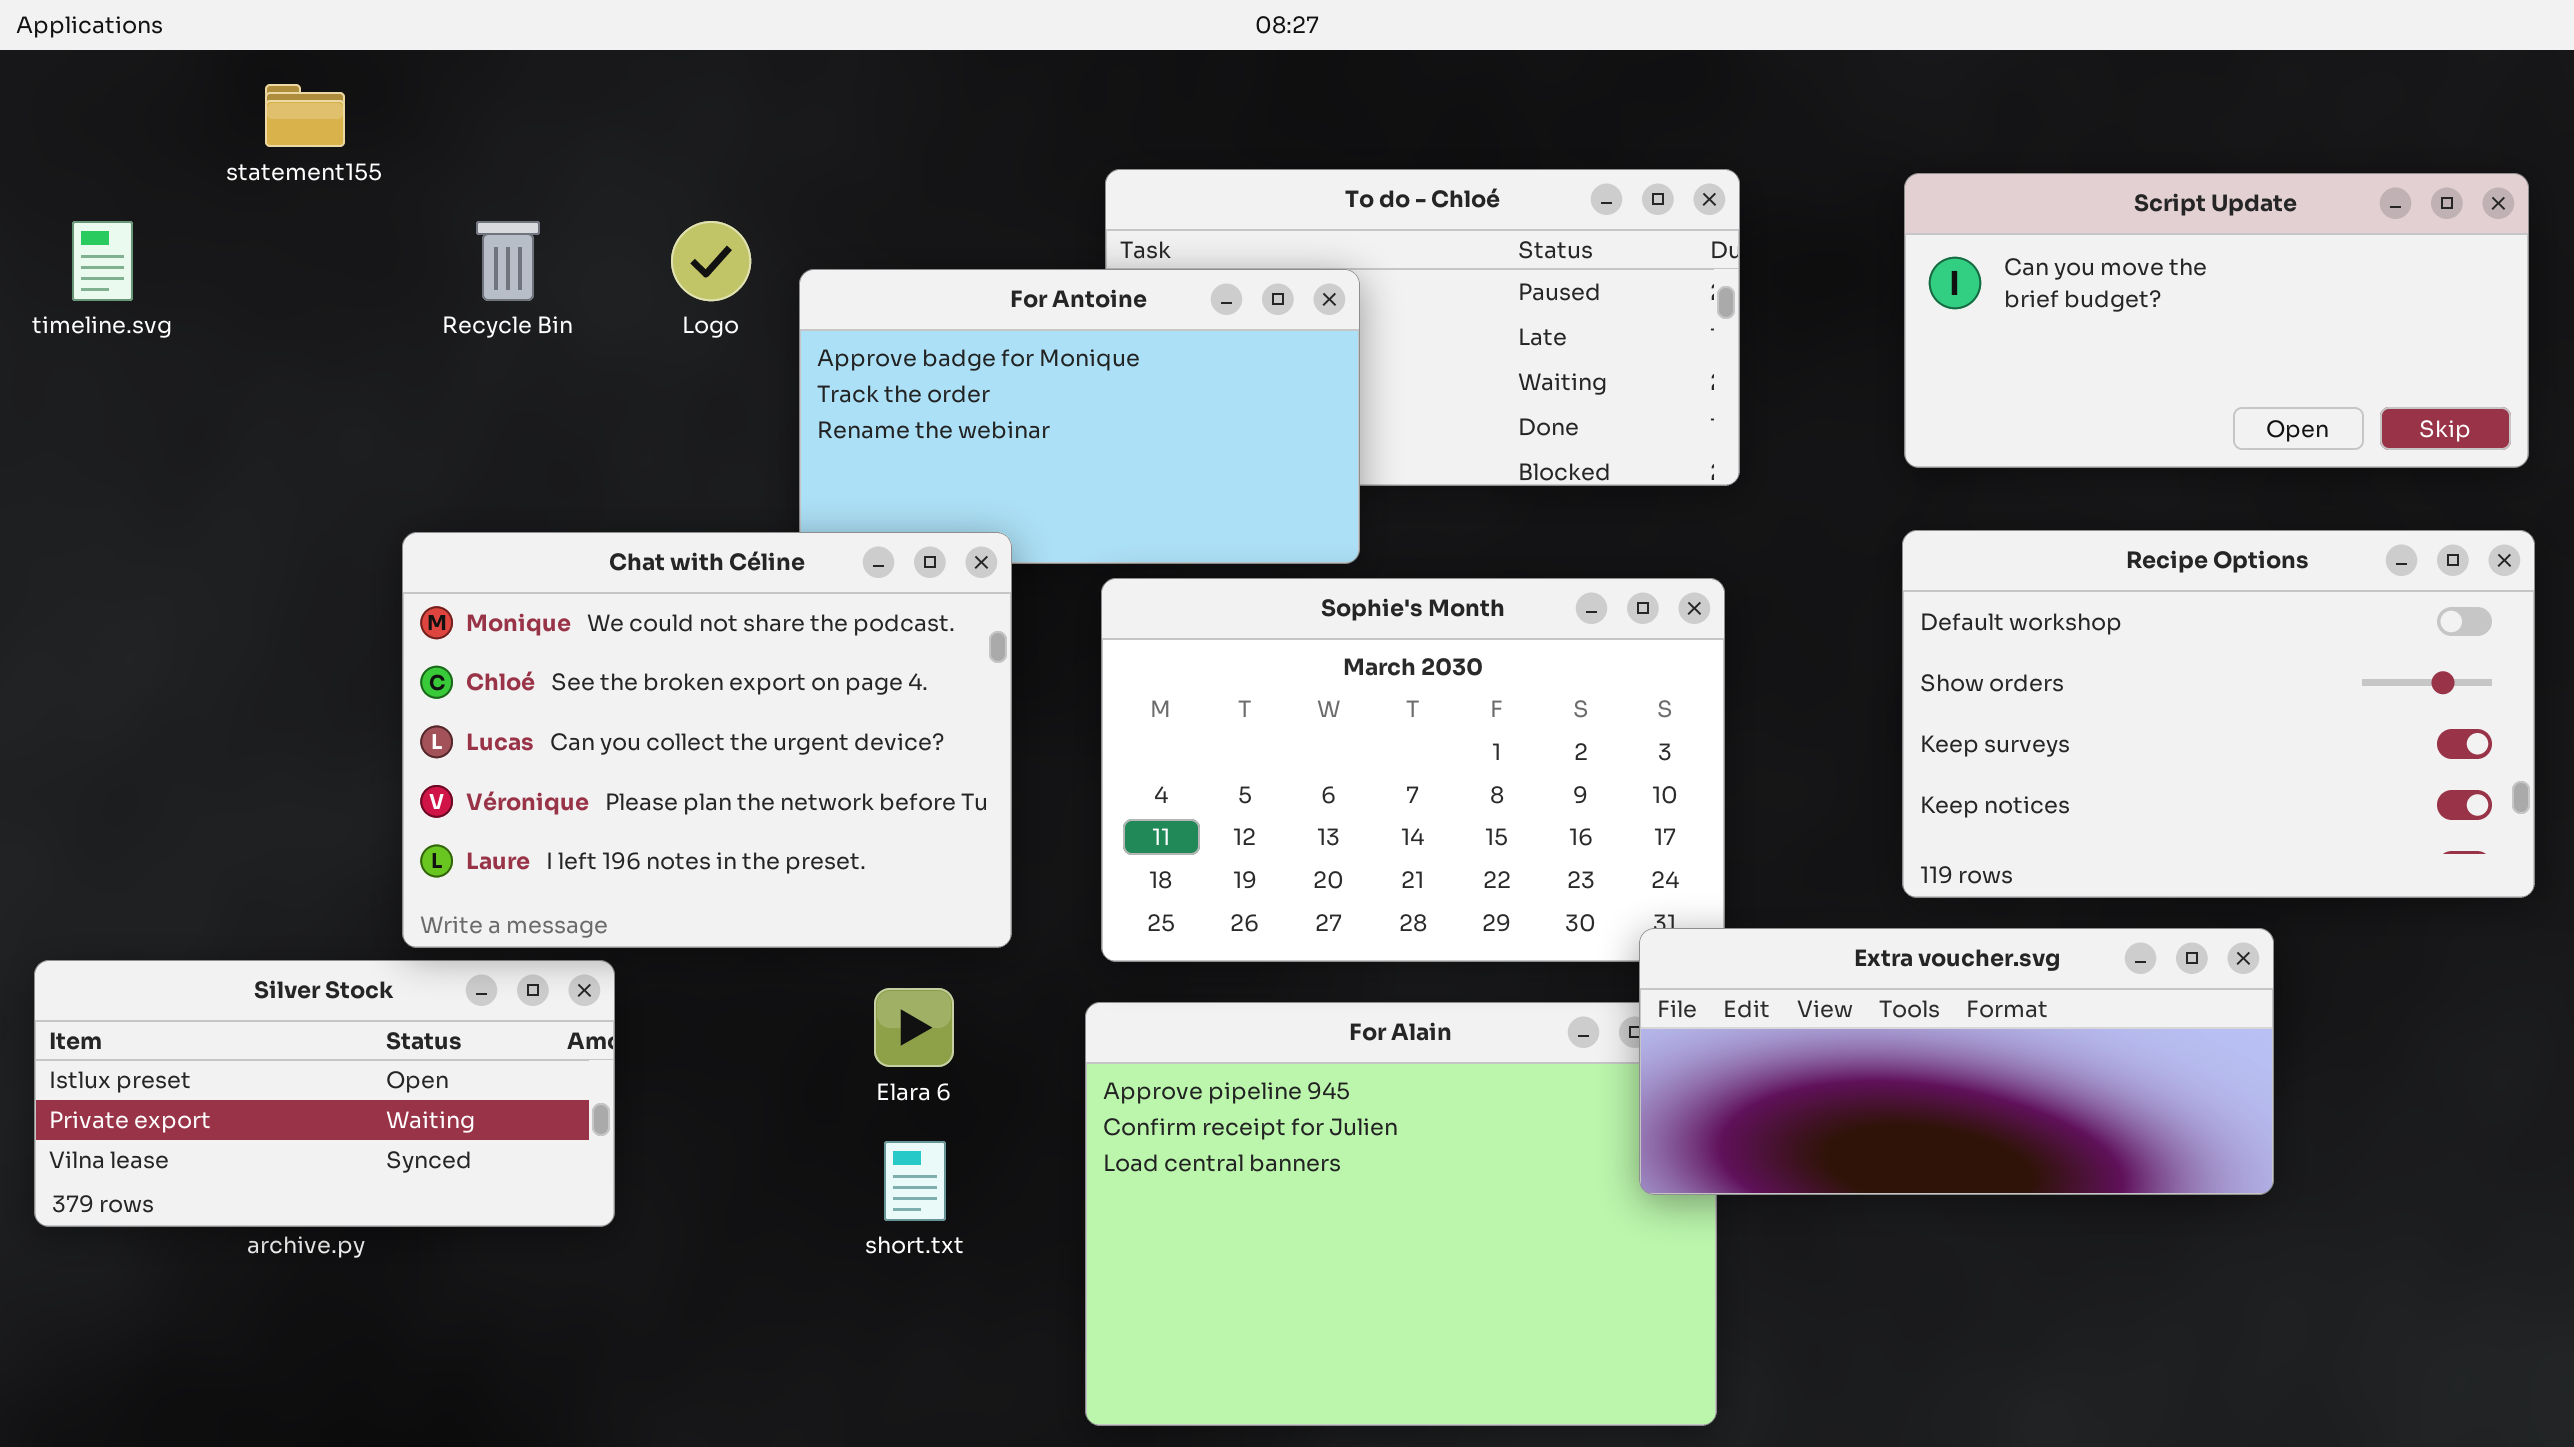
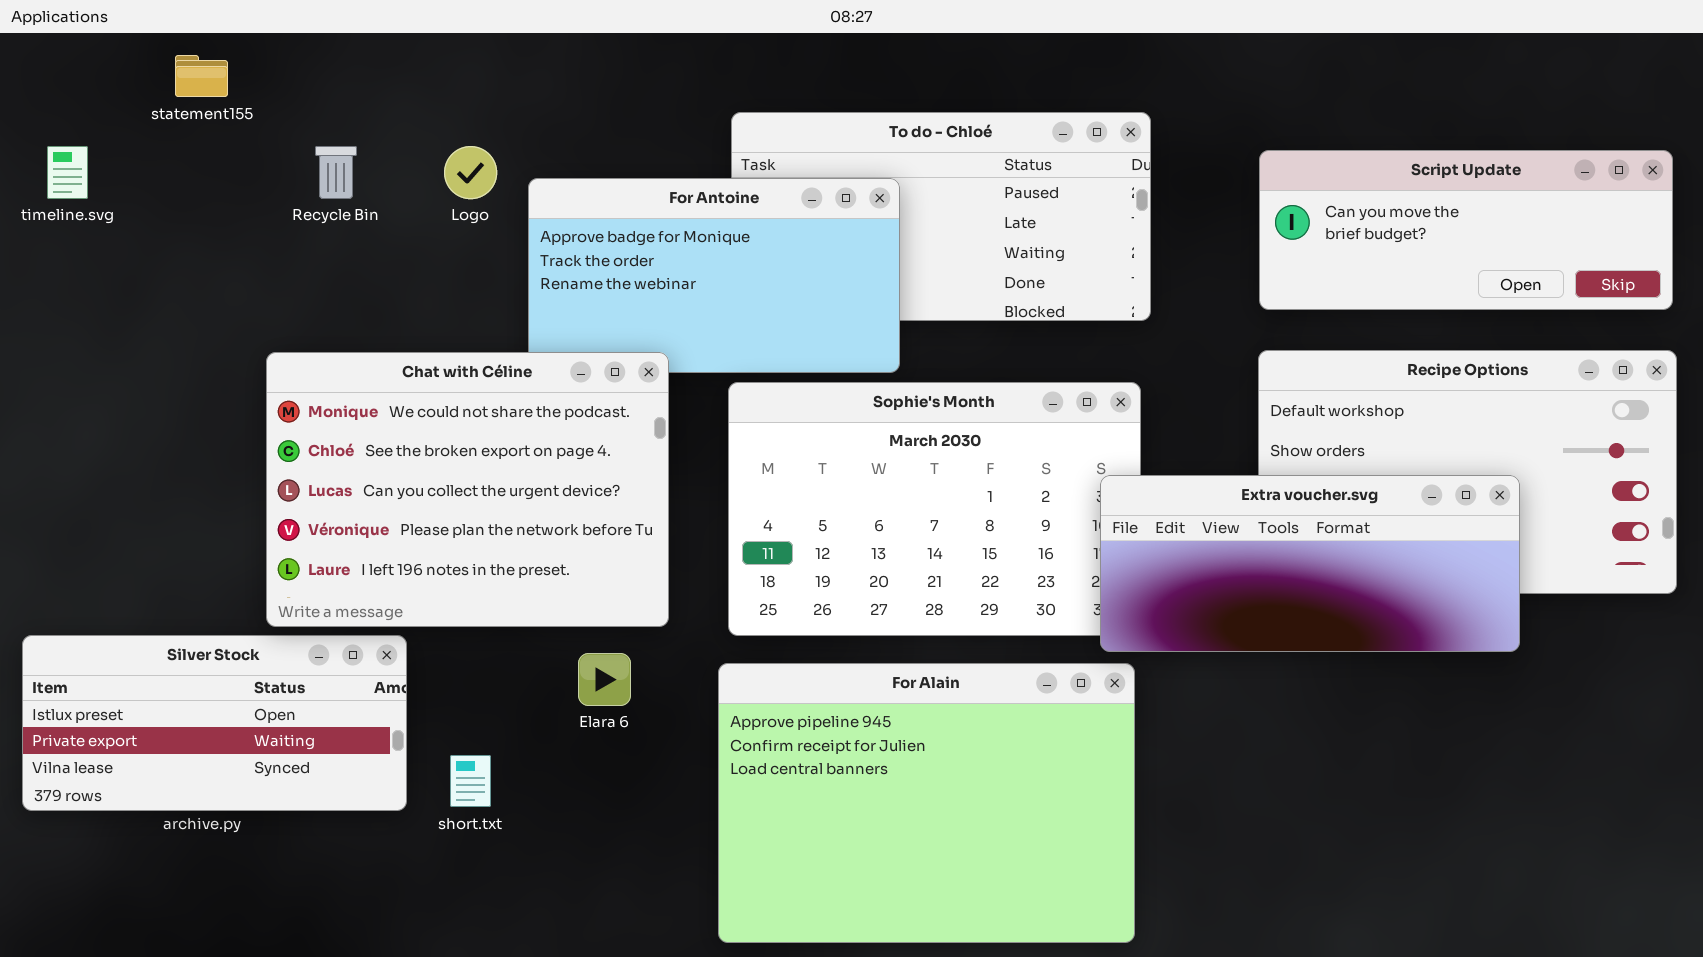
Script Update: [1904,173,2529,468] -> [1259,150,1673,310], resized
Extra voucher.svg: [1639,928,2274,1195] -> [1100,475,1520,652], moved
short.txt: [884,1141,946,1221] -> [450,755,491,807], moved

